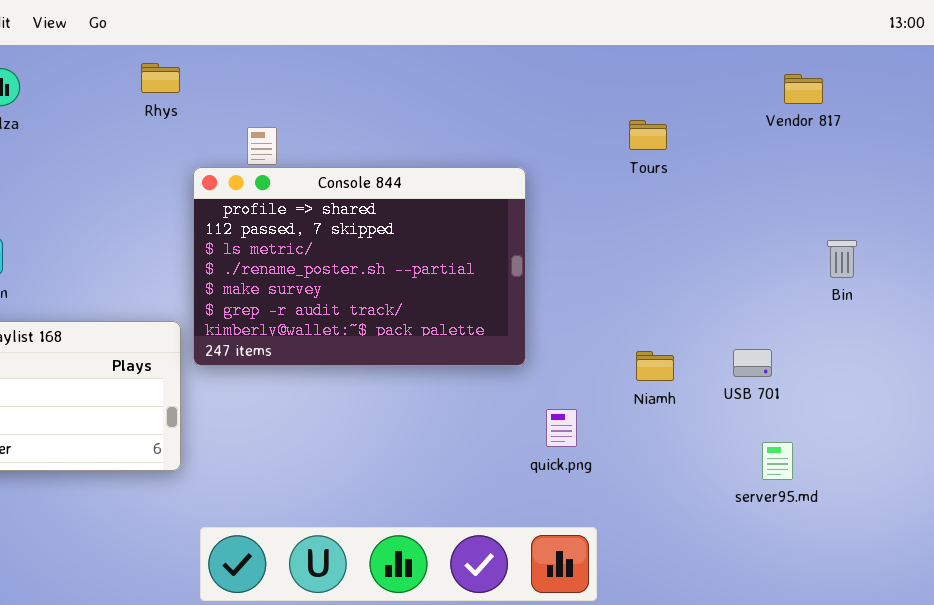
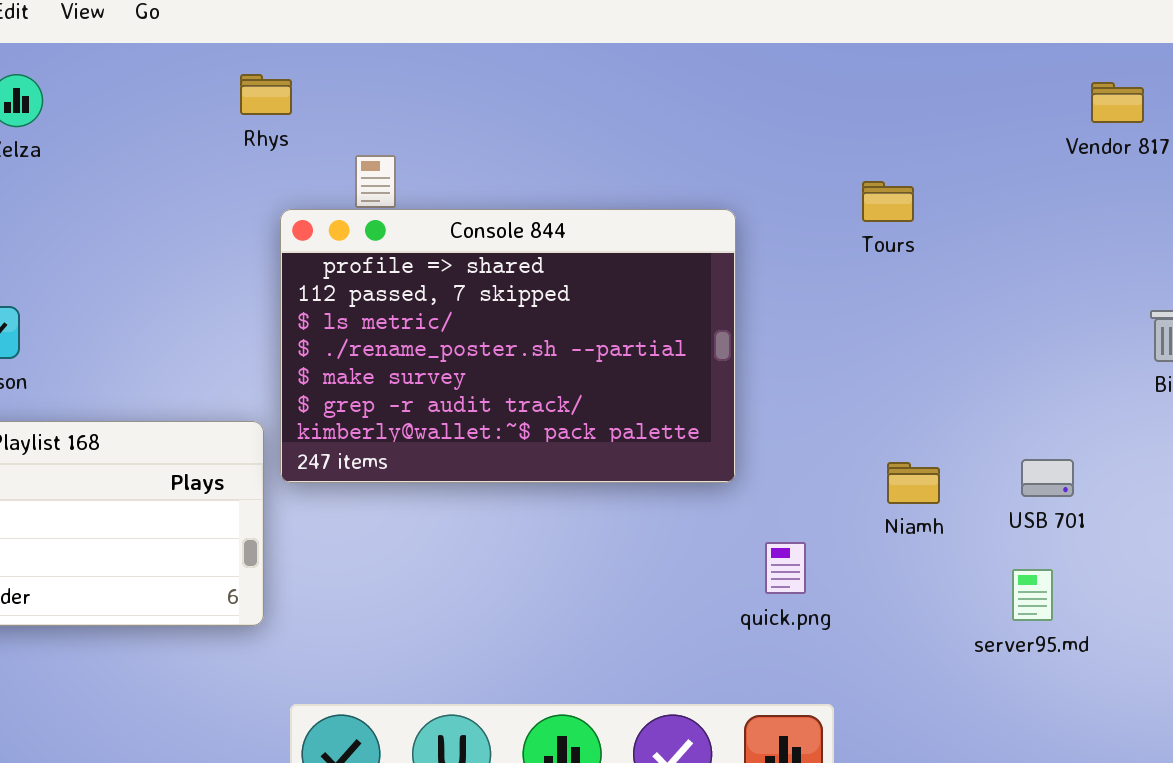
Rhys: [141,63,180,93] -> [240,74,292,115], moved
Tours: [629,120,667,150] -> [862,181,914,222], moved
server95.md: [762,442,793,480] -> [1012,569,1053,621], moved

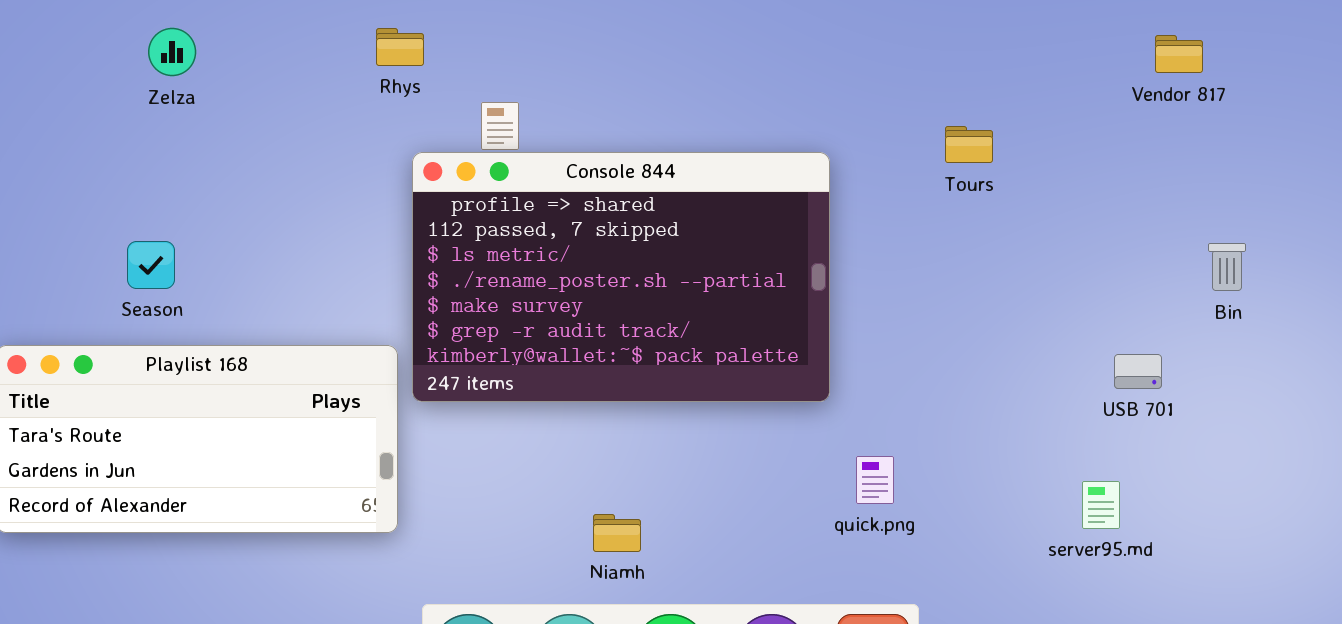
USB 701: [1021,459,1074,497] -> [1114,354,1162,389], moved
Niamh: [887,462,940,504] -> [593,514,641,552], moved

